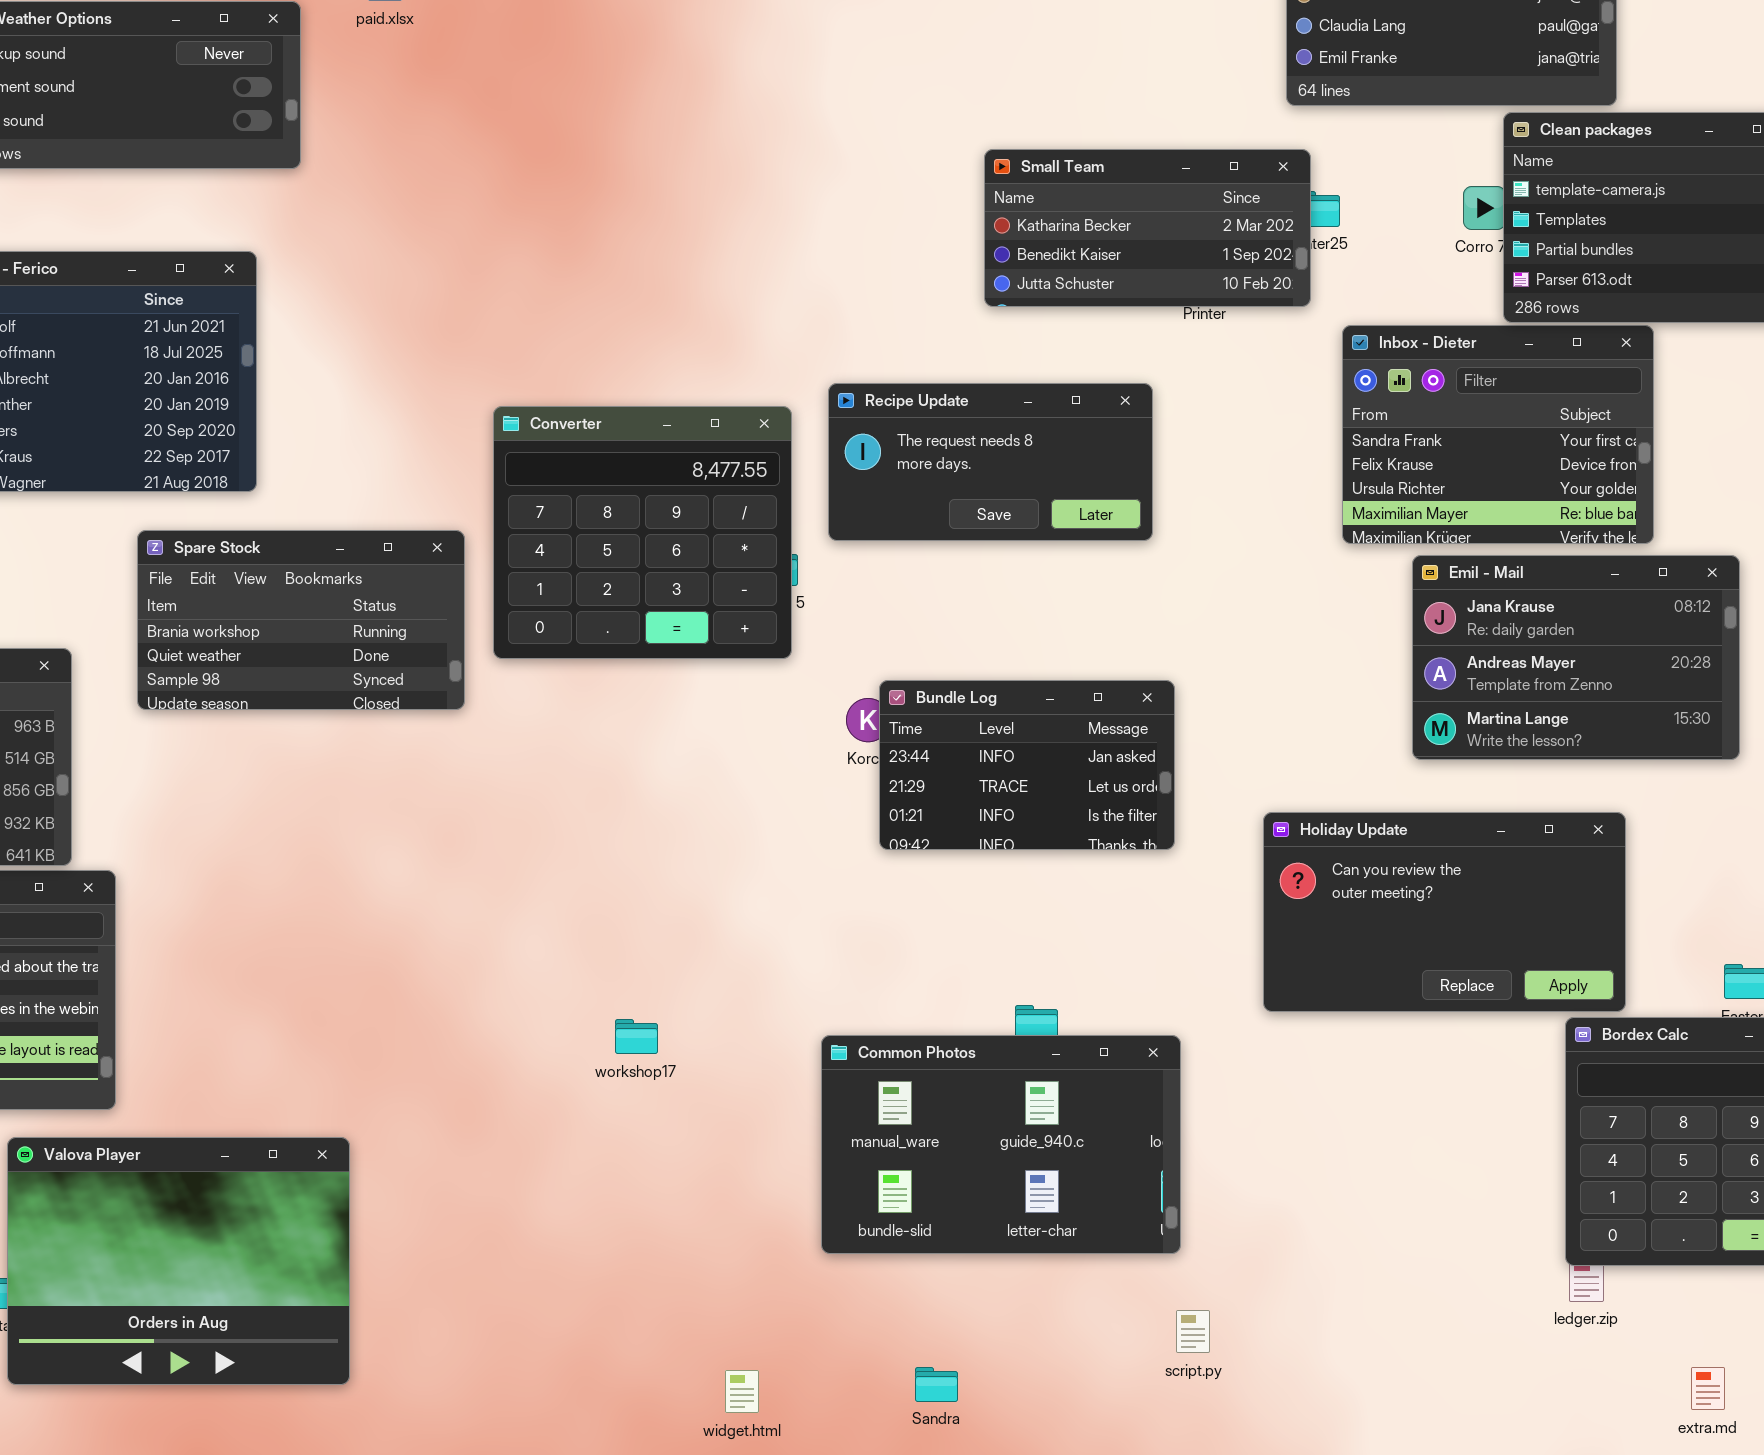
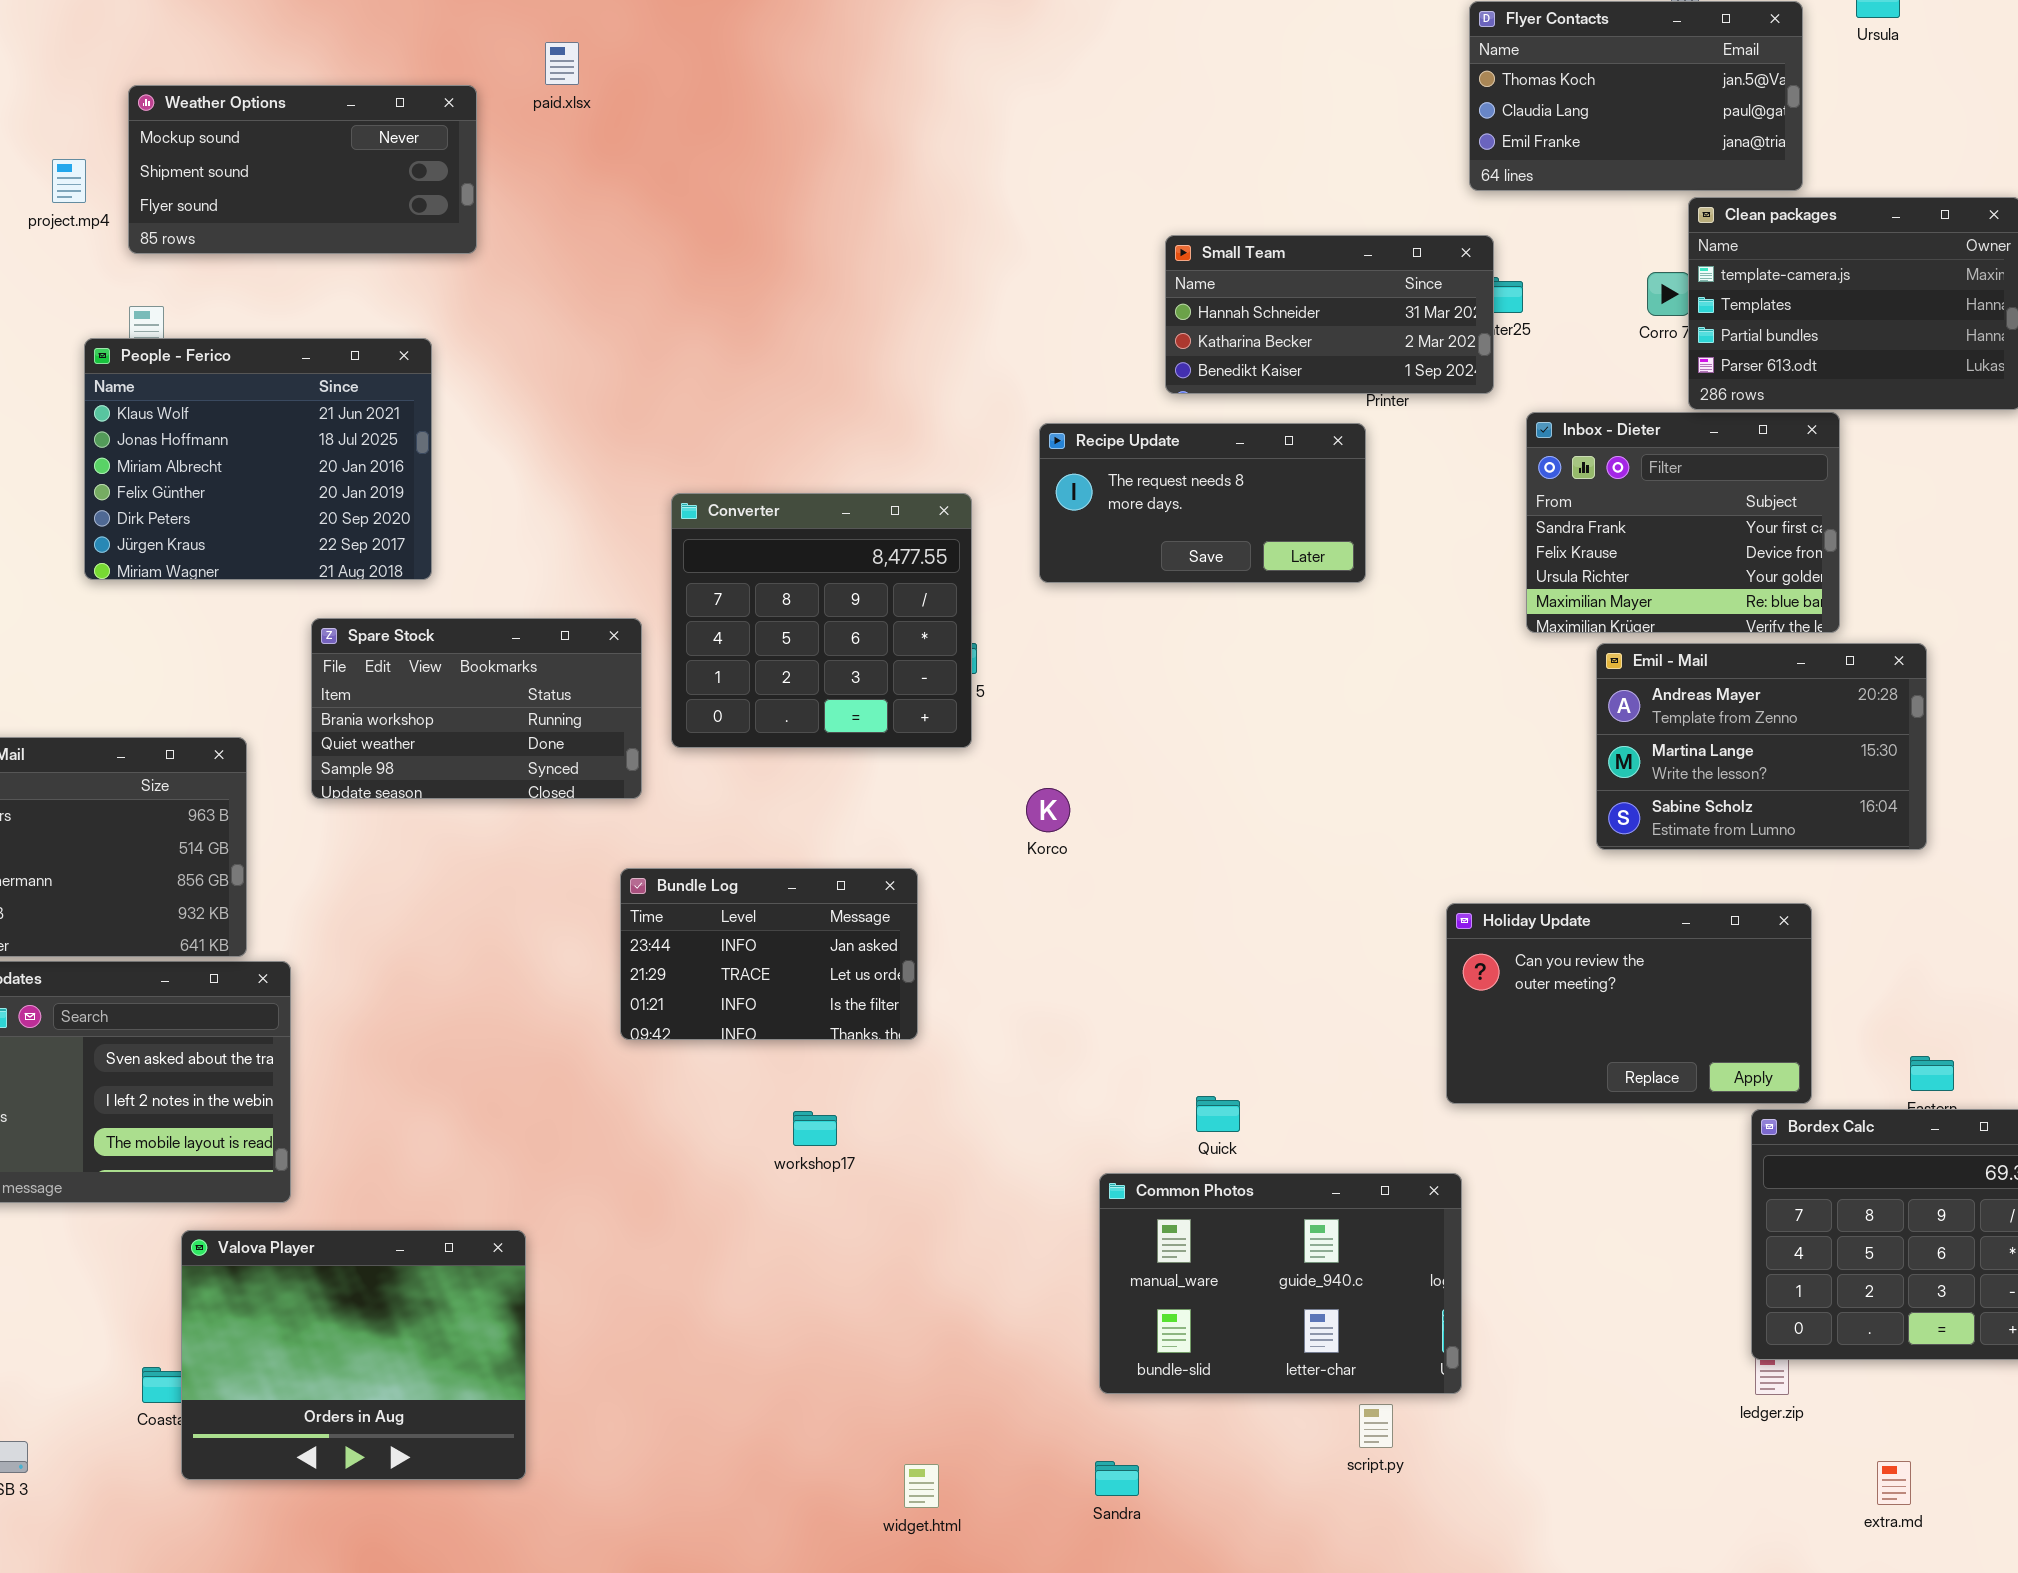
Small Team: [984,149,1311,307] -> [1165,235,1494,394], scrolled up 1 row
Recipe Update: [828,383,1153,541] -> [1039,423,1366,583], moved
Emil - Mail: [1412,555,1740,760] -> [1596,643,1927,850], scrolled down 1 row
Bundle Log: [879,680,1175,850] -> [620,868,918,1040], moved
Common Photos: [821,1035,1181,1254] -> [1099,1173,1462,1394], moved

